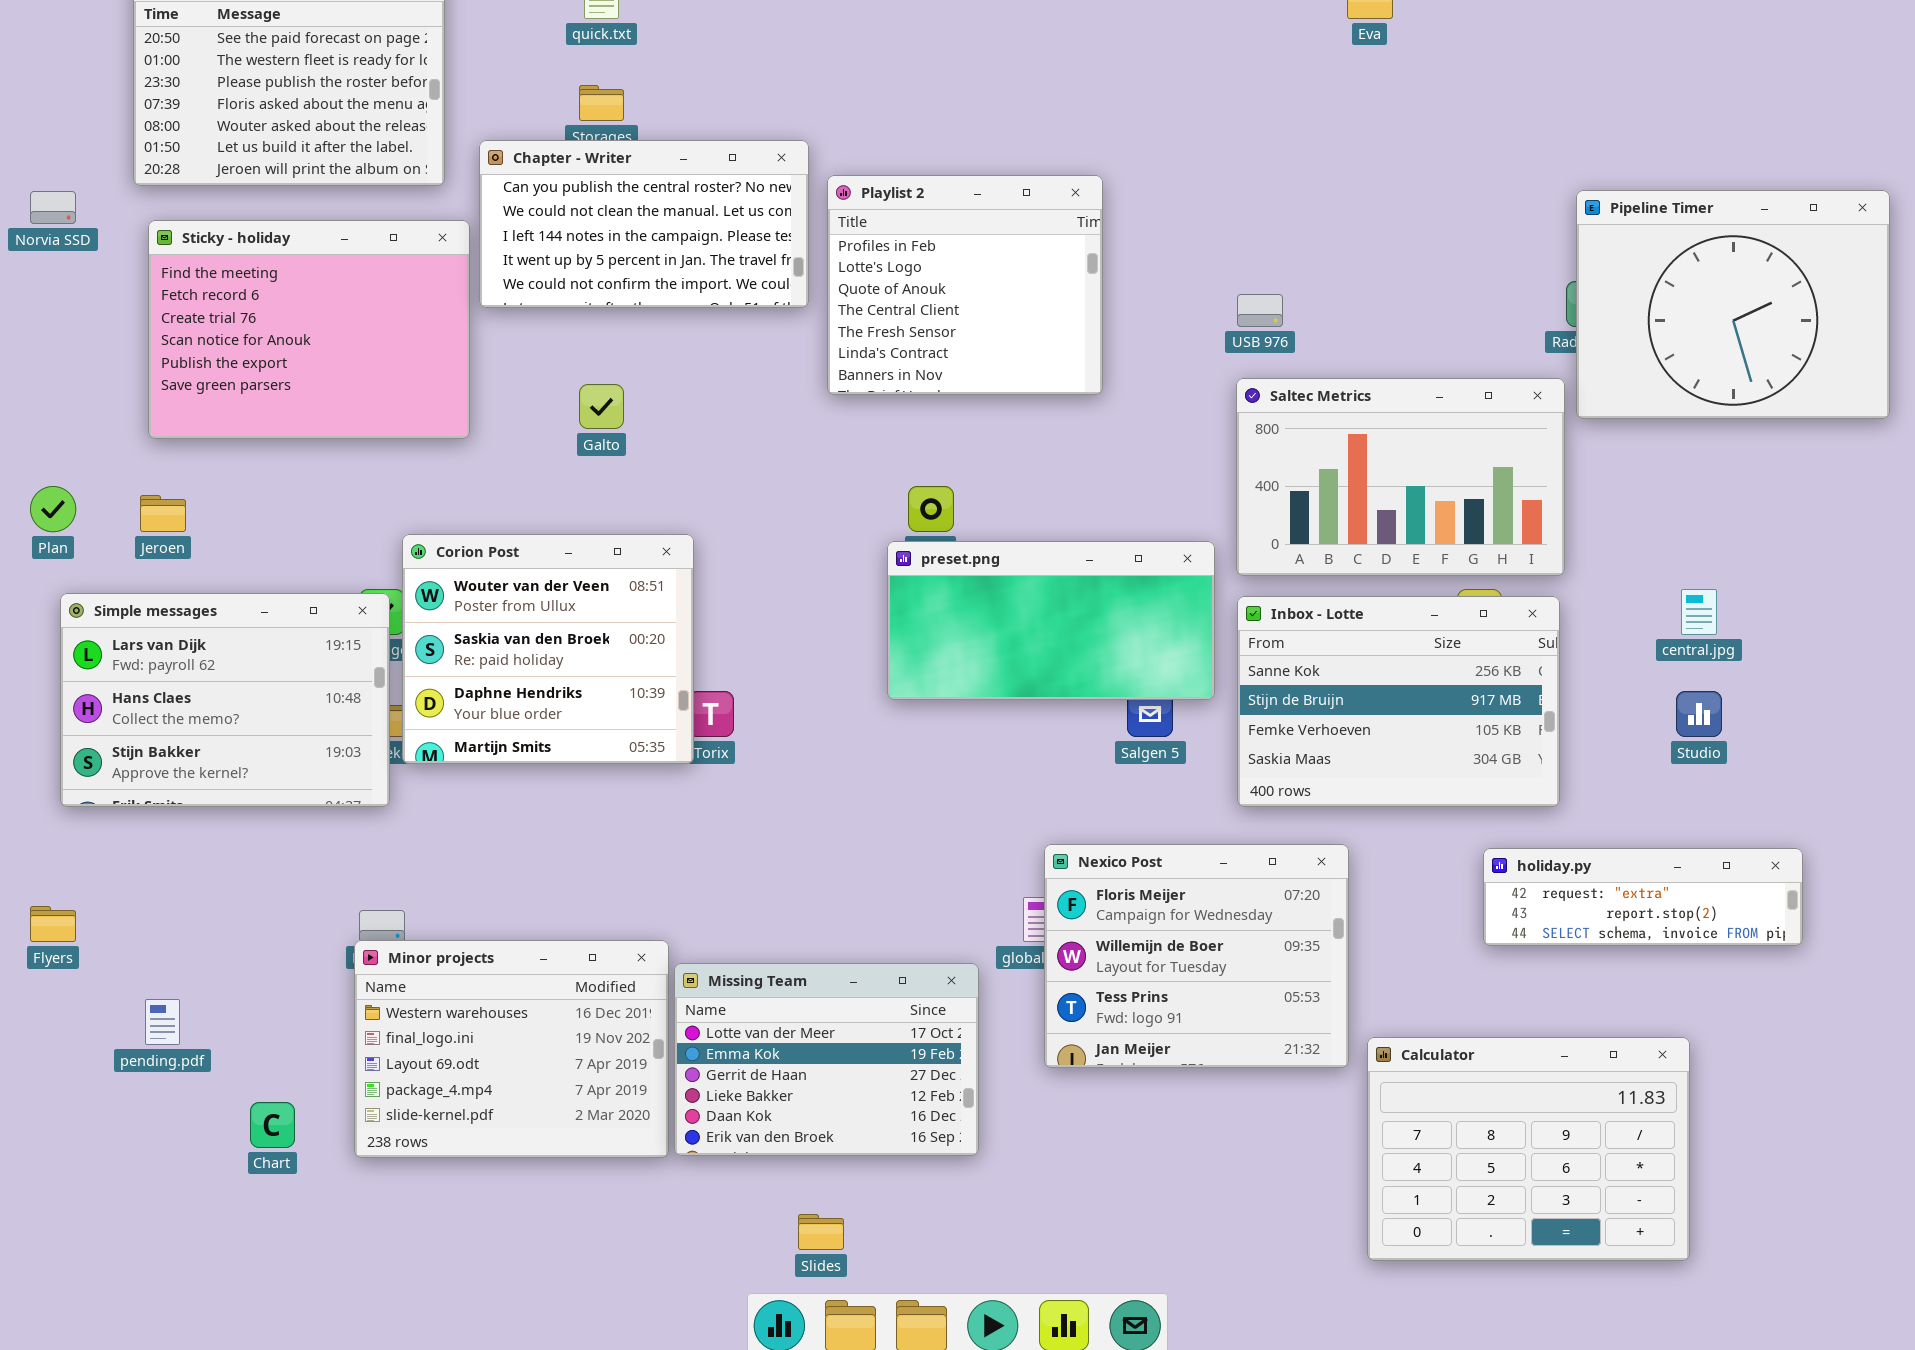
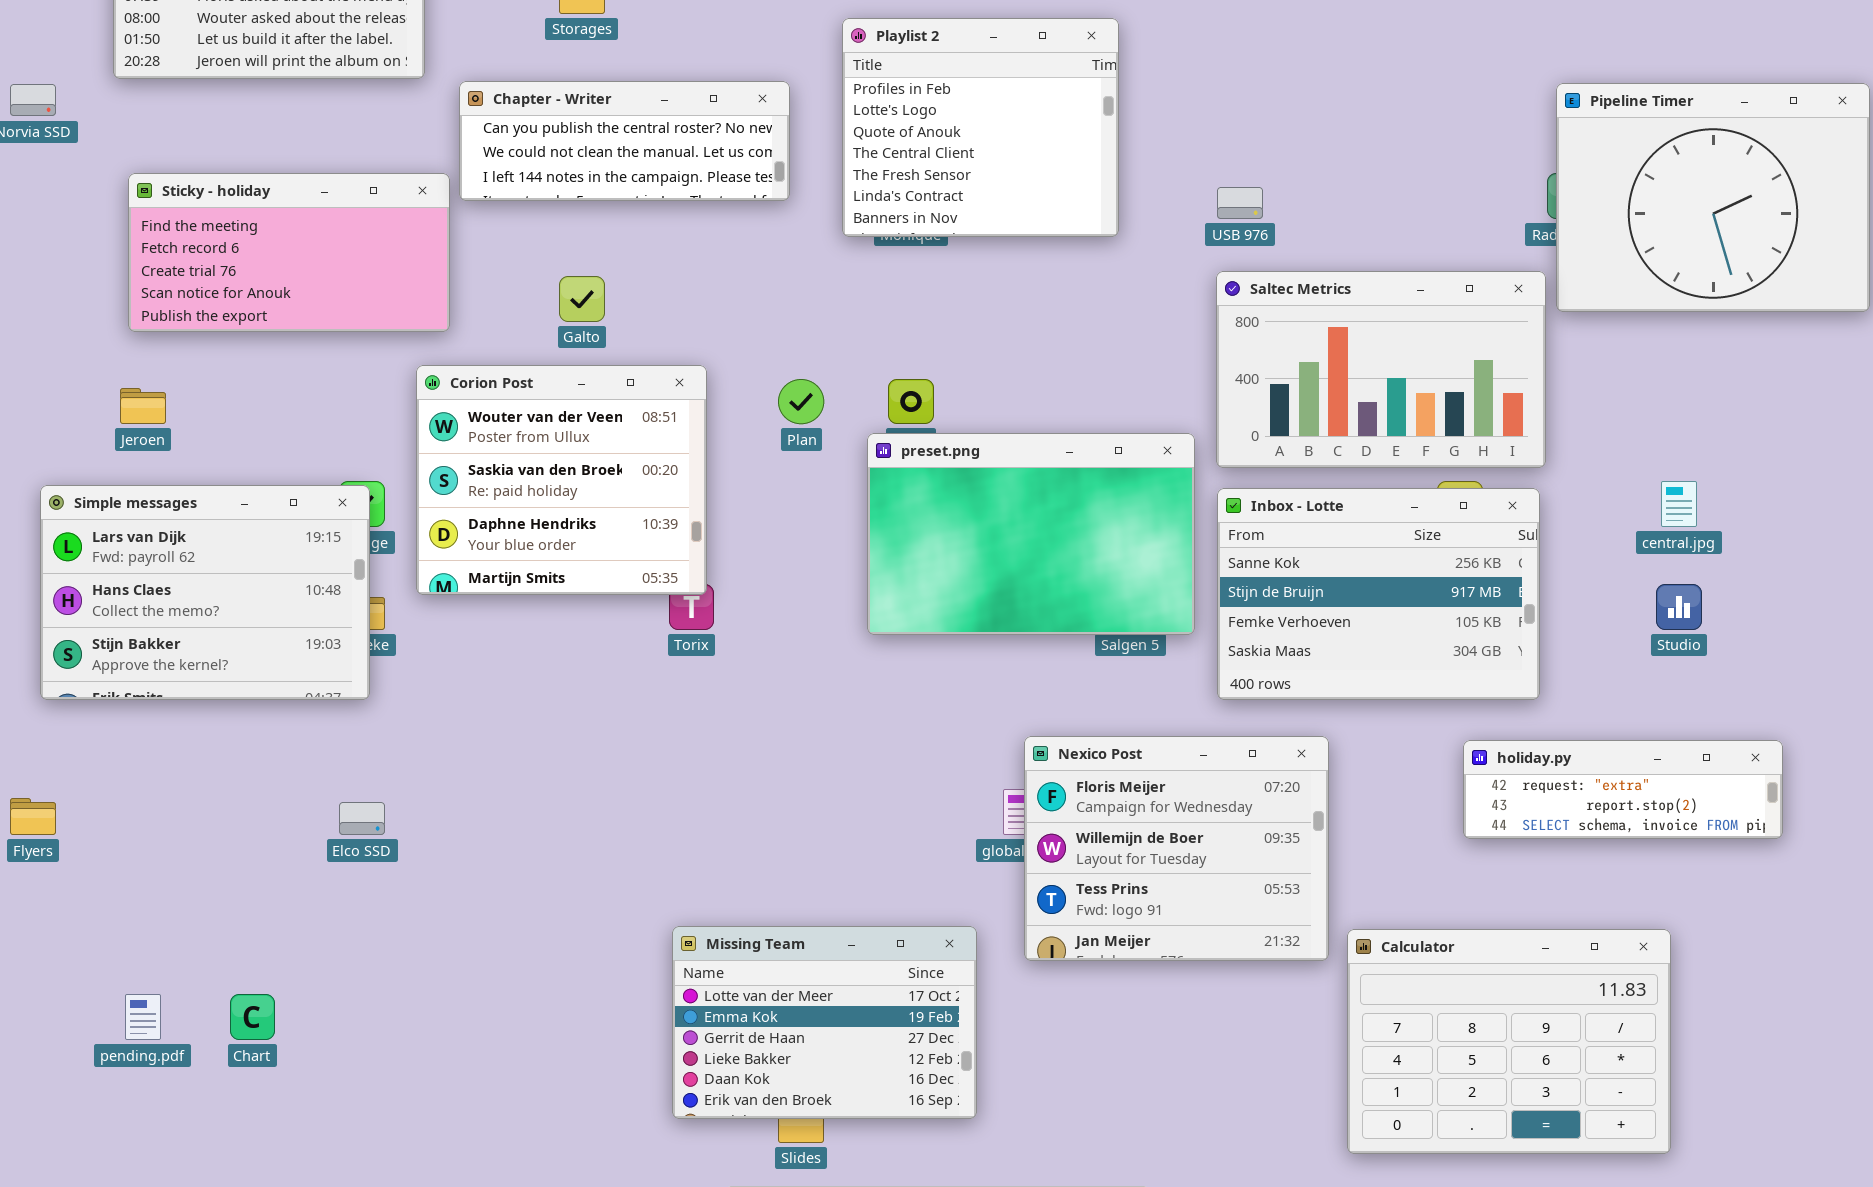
Chapter - Writer: [479,140,809,308] -> [459,81,790,201], resized
Playlist 2: [827,175,1103,395] -> [842,18,1119,237], moved
Sticky - holiday: [148,220,470,439] -> [128,173,450,332], resized
Plan: [30,486,76,532] -> [778,379,824,424], moved
Corion Post: [402,534,694,764] -> [416,365,707,595], moved
preset.png: [887,541,1215,700] -> [867,433,1195,635], resized
Minor projects: [354,940,669,1158] -> none, closed
Missing Team: [674,963,979,1156] -> [672,926,977,1119], moved
pending.pdf: [145,999,180,1045] -> [125,994,161,1040], moved

